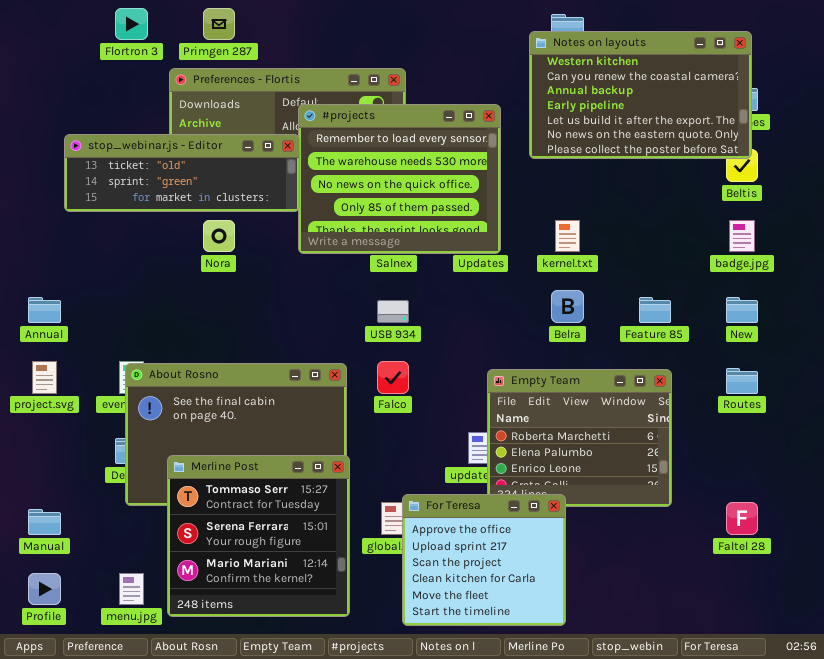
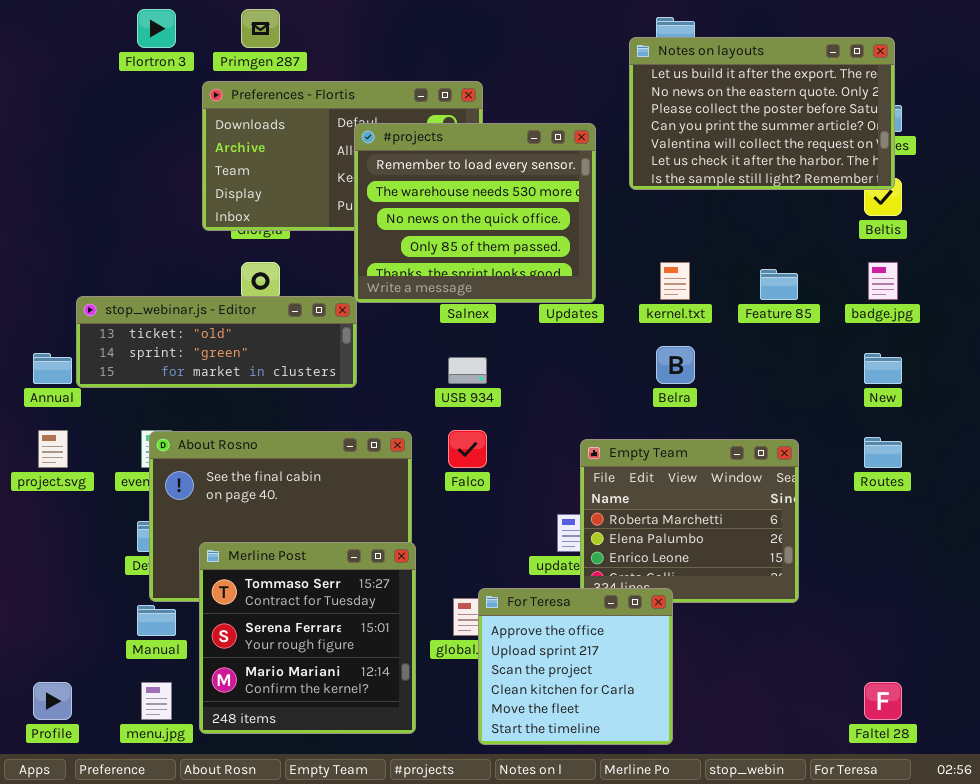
Notes on layouts: [529,31,752,159] -> [629,37,895,190], scrolled down 4 rows
stop_webinar.js - Editor: [64,134,300,212] -> [76,296,357,388], moved
Feature 85: [639,297,671,323] -> [760,269,798,300], moved
Faltel 28: [726,502,758,535] -> [864,682,902,720], moved
Manual: [28,509,61,535] -> [137,605,176,636], moved

